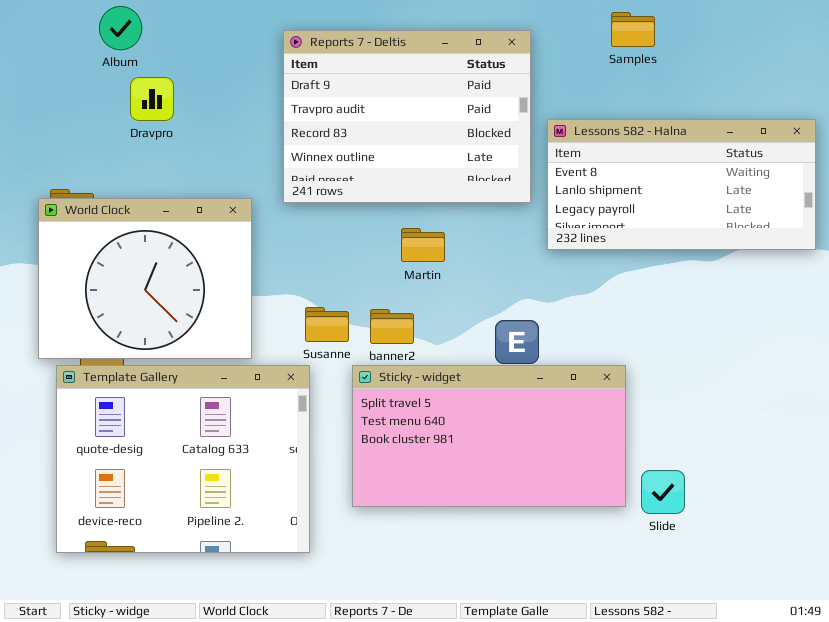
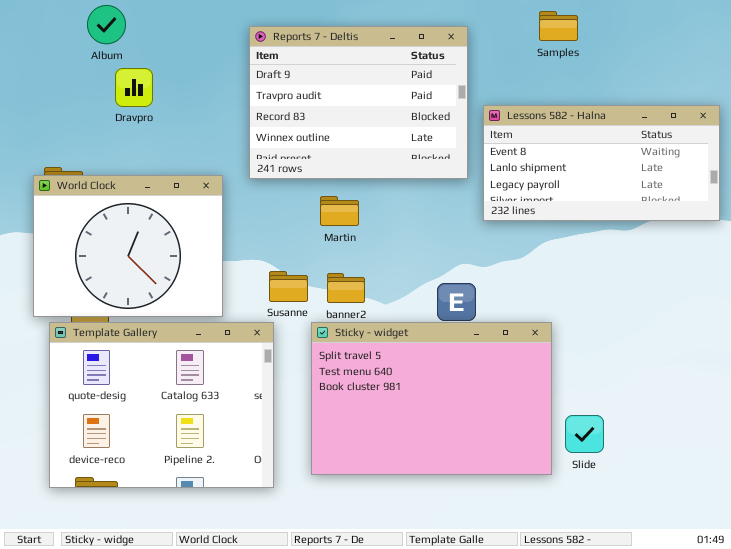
Martin: [401,228,445,262] -> [320,196,359,226], moved
Sticky - widget: [352,365,626,507] -> [311,322,552,475], resized

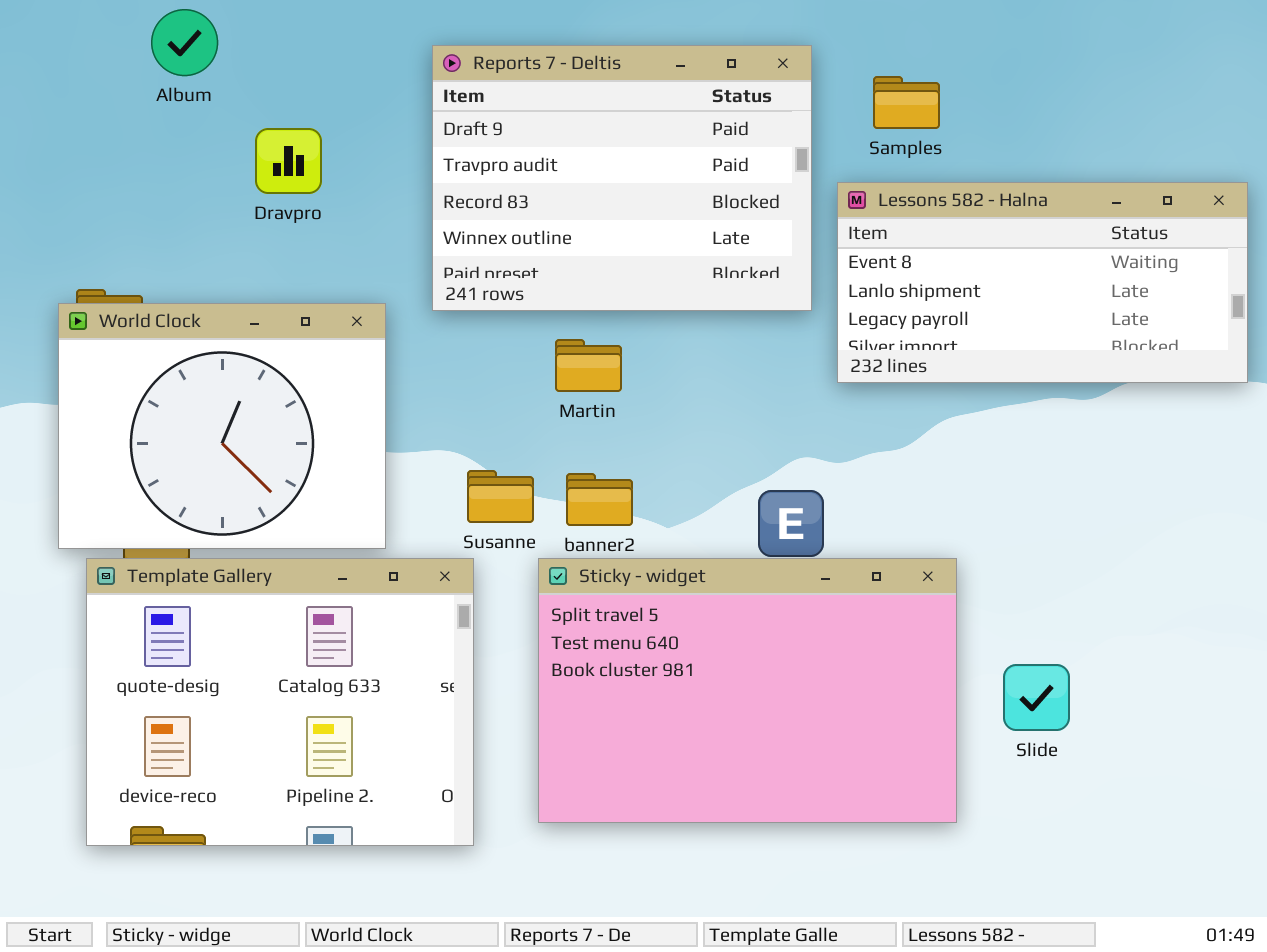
Samples: [539,11,578,41] -> [873,76,940,129], moved
Dravpro: [115,68,153,107] -> [255,128,322,194], moved
Slide: [565,415,604,453] -> [1003,664,1070,731], moved

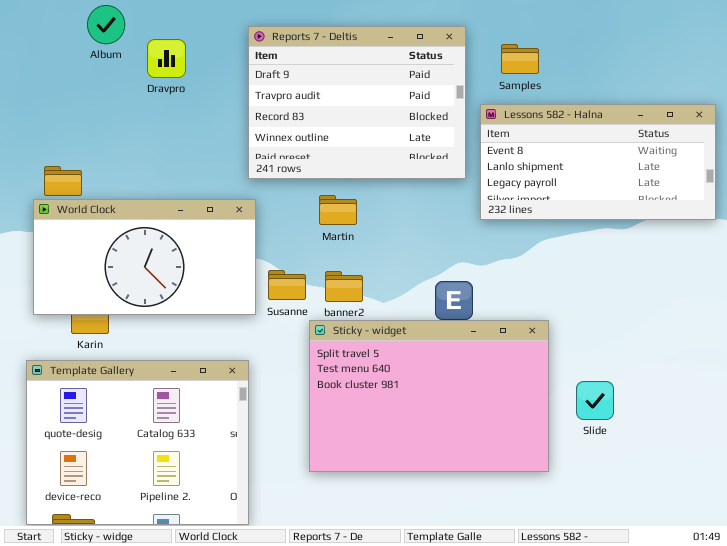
Dravpro: [255,128,322,194] -> [147,39,186,78], moved
World Clock: [58,303,386,549] -> [33,199,256,315], resized
Template Gallery: [86,558,474,846] -> [26,360,249,525], moved

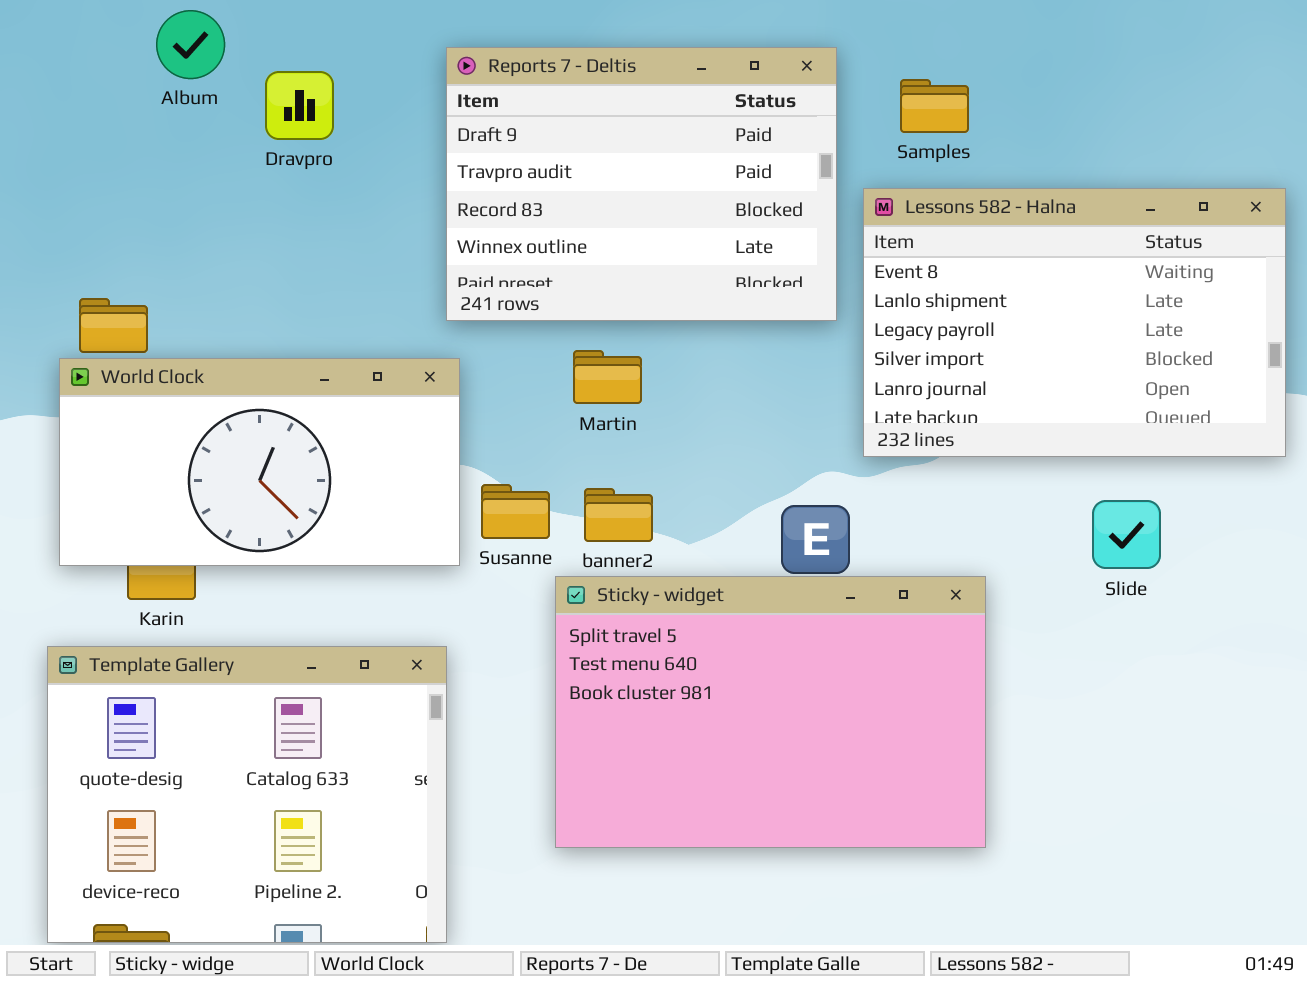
Lessons 582 - Halna: [480,104,716,220] -> [863,188,1286,457], resized
Slide: [576,381,614,420] -> [1092,500,1161,569], moved

